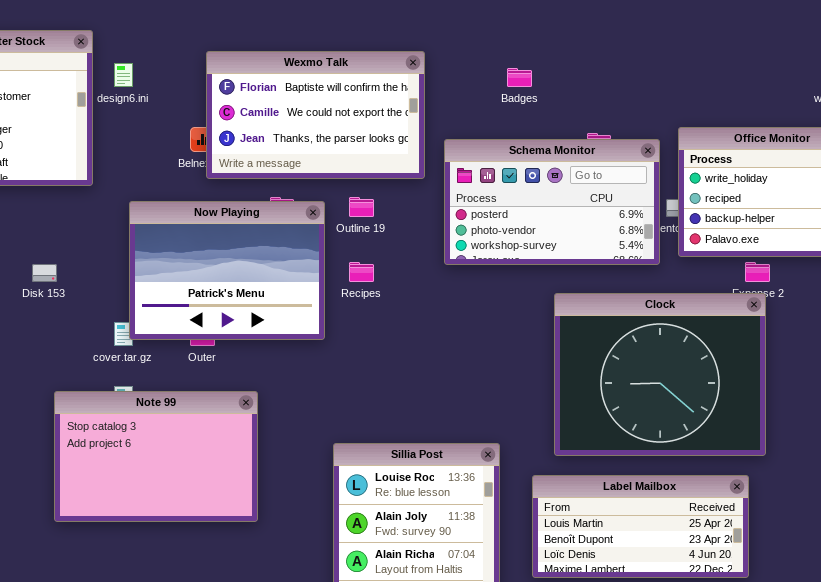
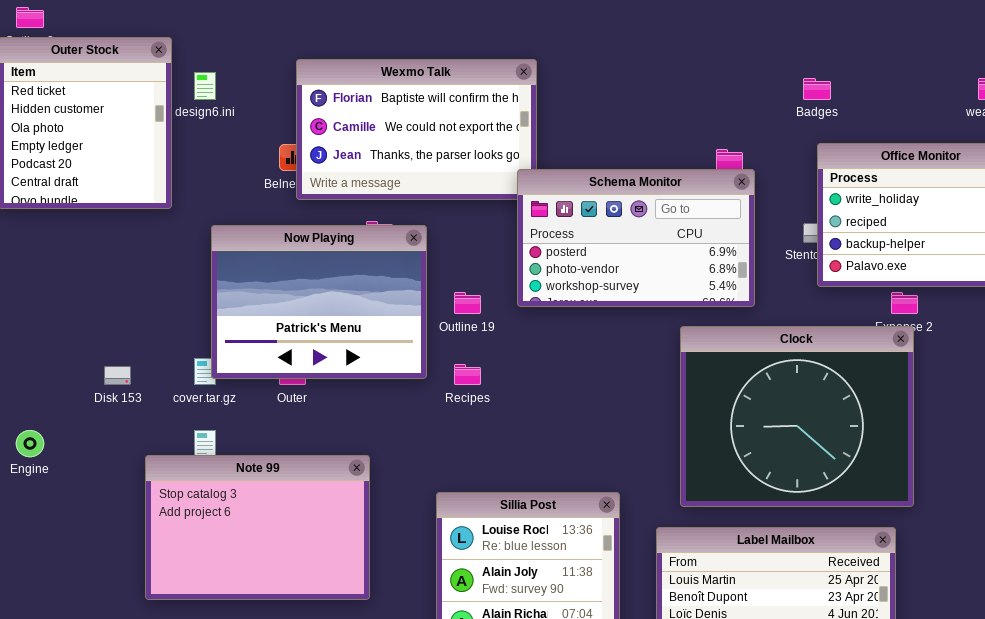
Badges: [507,68,532,87] -> [803,78,831,100], moved
Schema Monitor: [444,139,660,265] -> [517,169,755,307], moved
Outline 19: [349,197,374,217] -> [454,292,481,314], moved
Recipes: [349,262,374,282] -> [454,364,481,385], moved
Disk 153: [32,264,57,282] -> [104,366,131,385], moved
Note 99: [54,391,258,522] -> [145,455,370,600], moved

